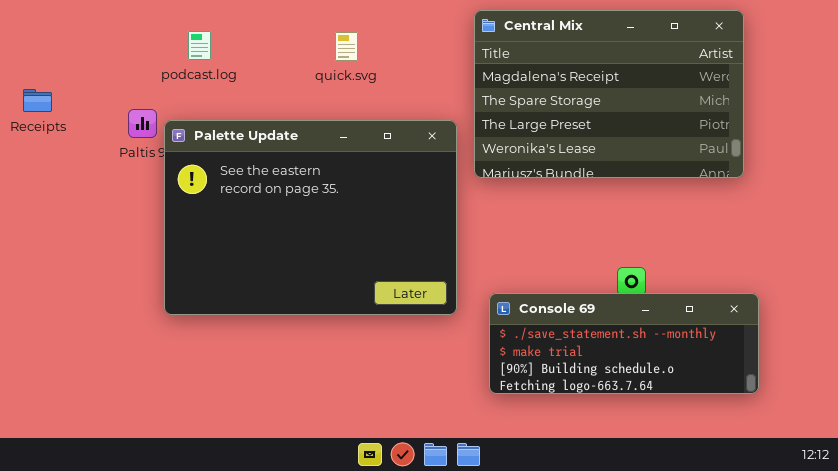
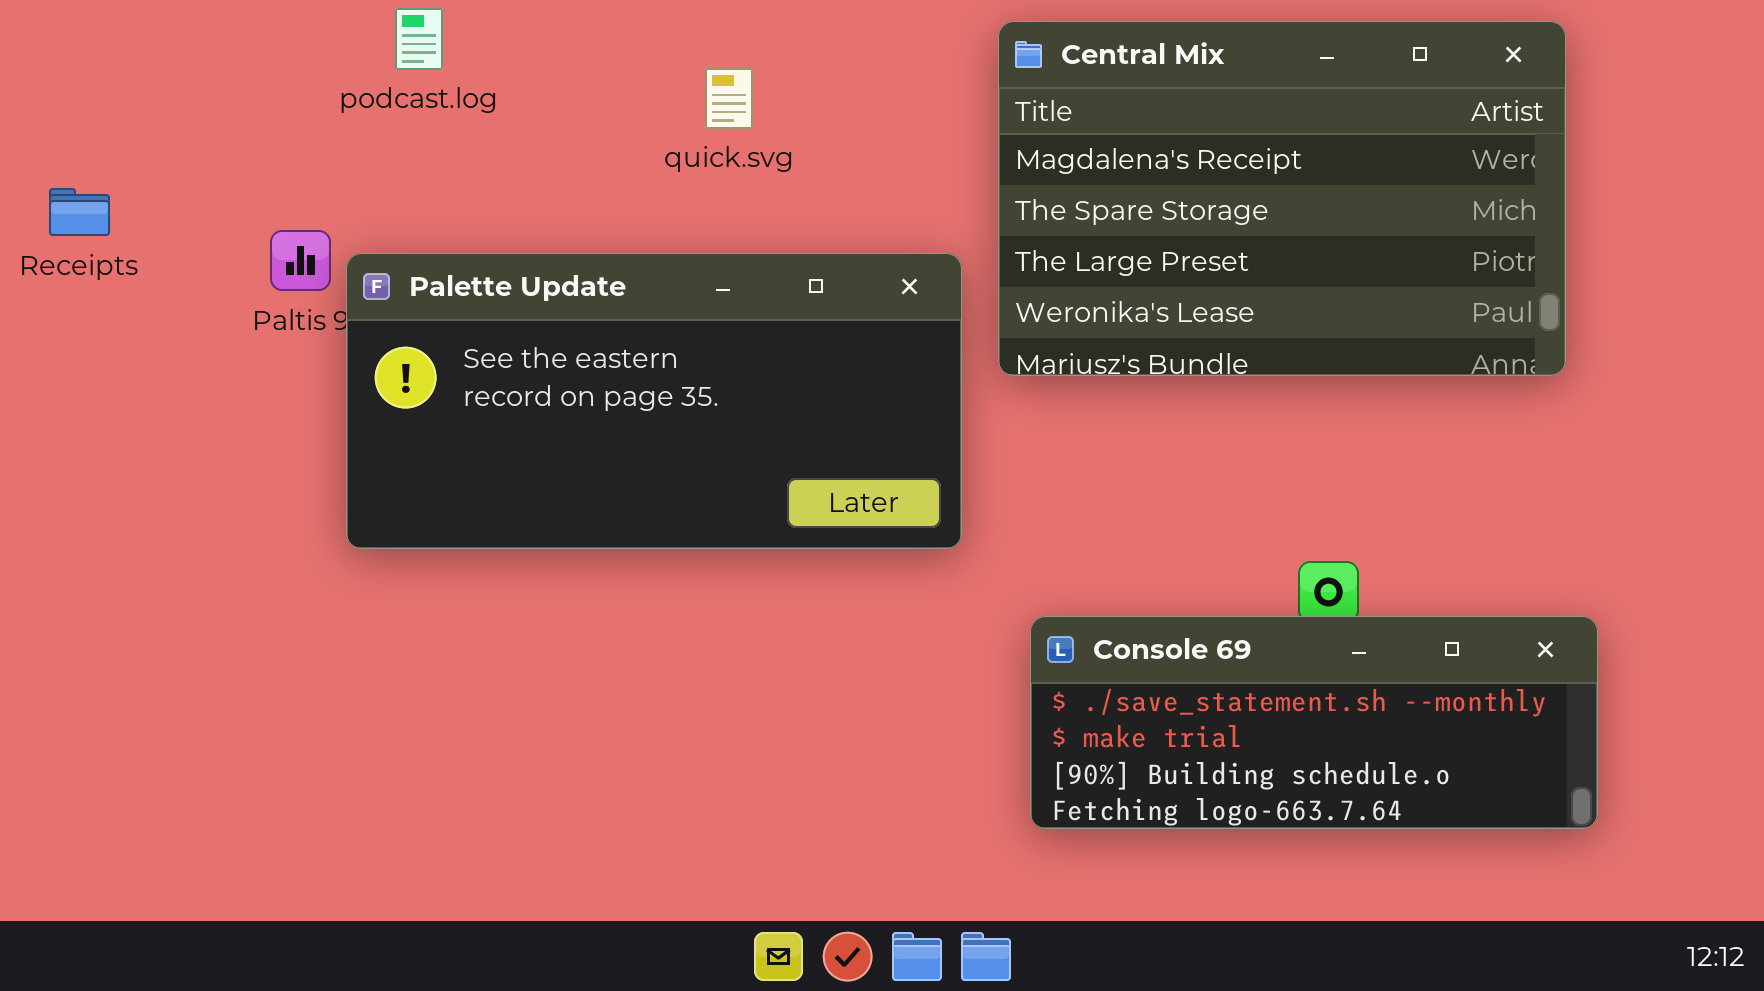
podcast.log: [188,31,211,60] -> [395,8,443,70], moved
Palette Update: [164,120,457,315] -> [346,253,962,549], resized

